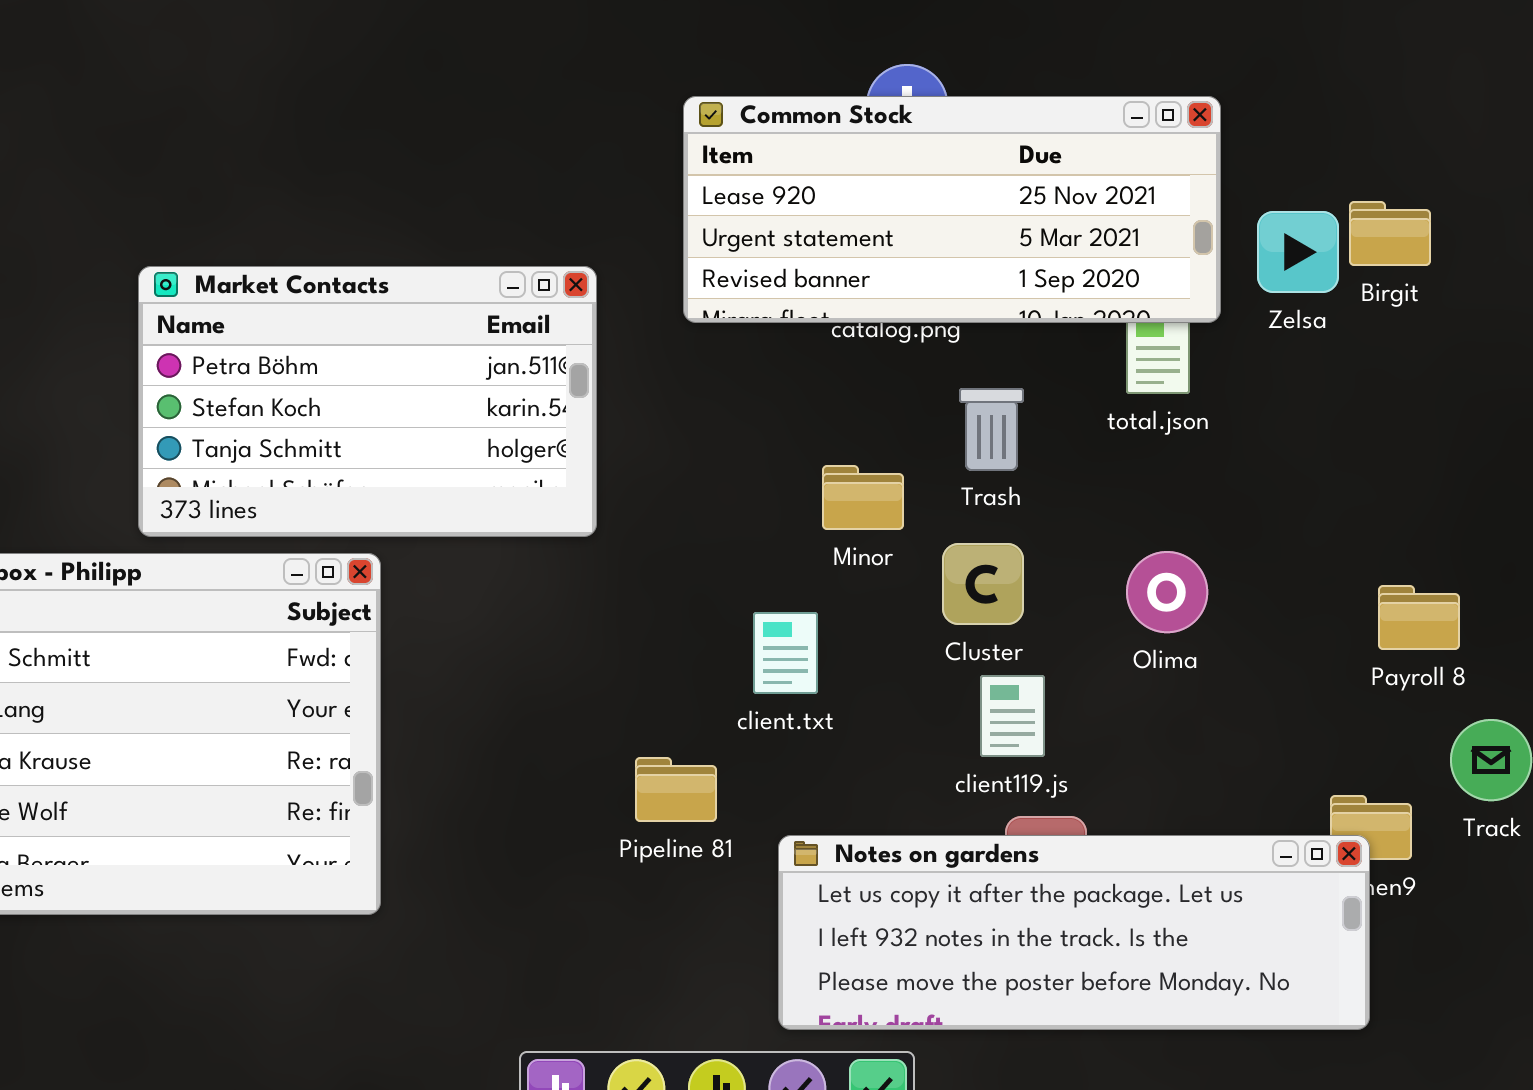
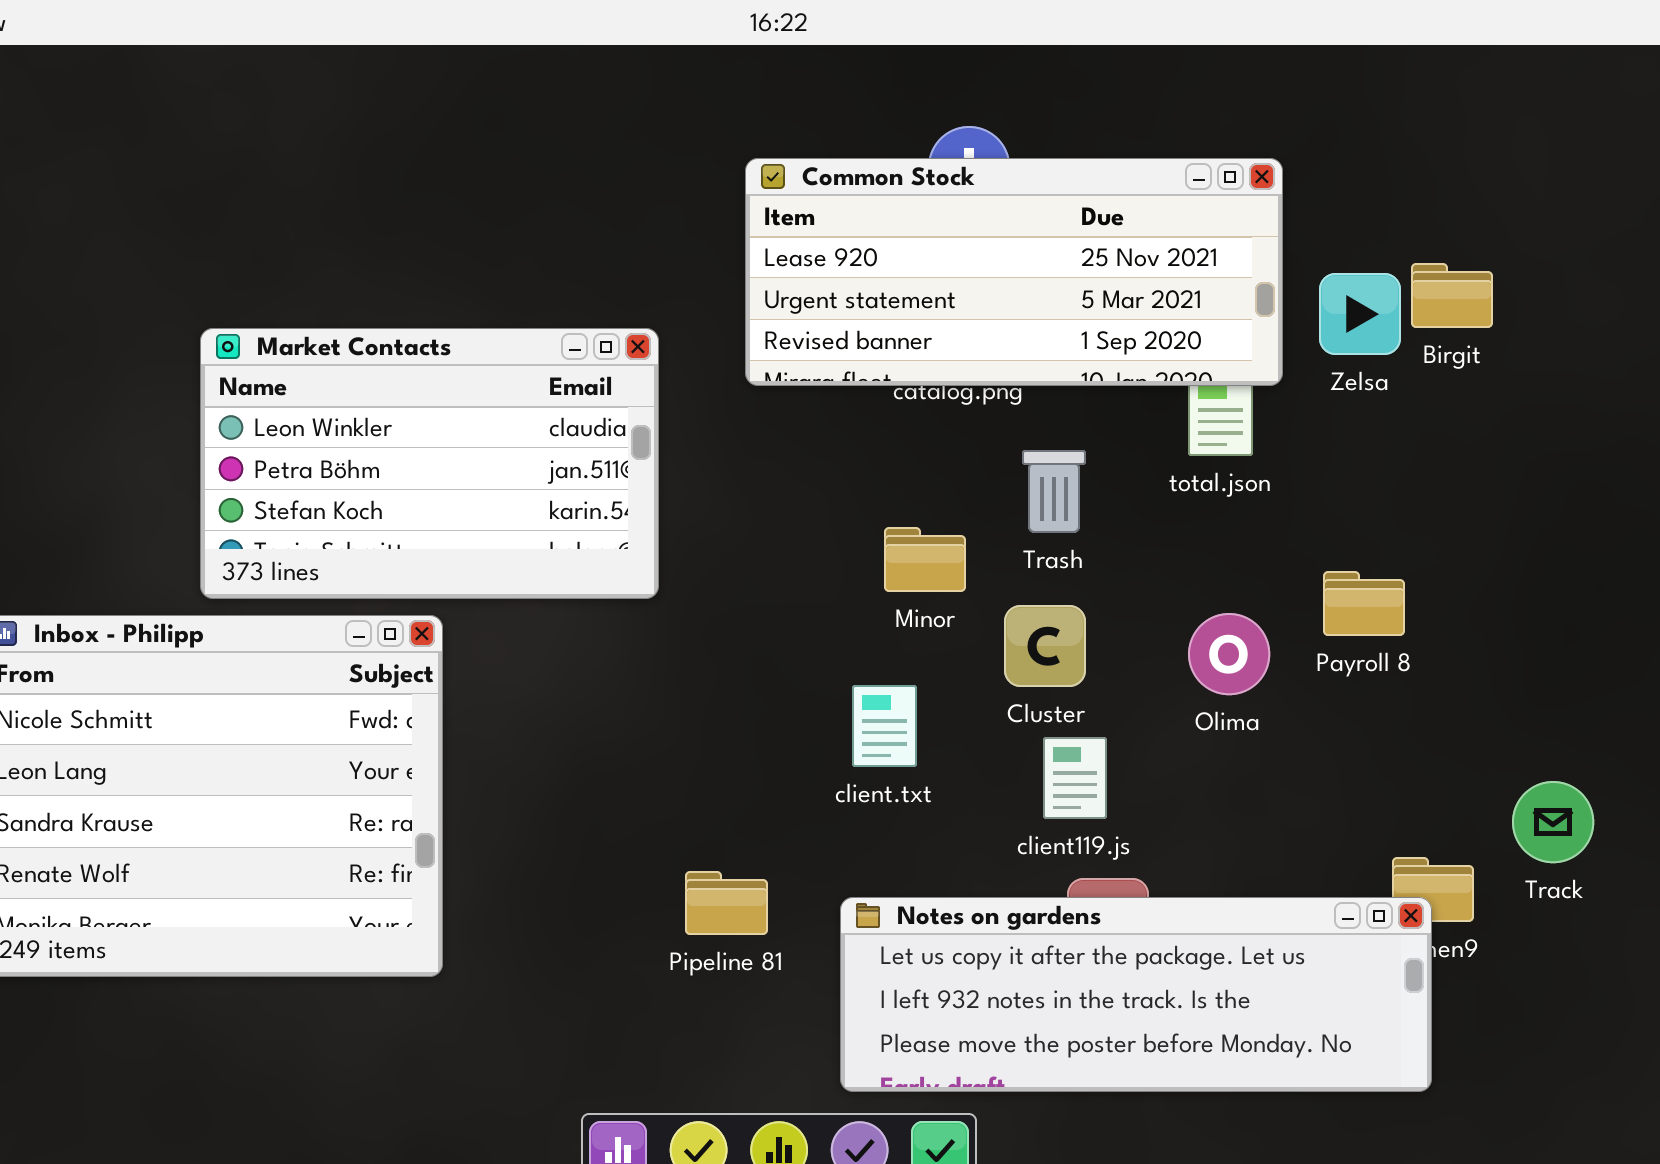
Market Contacts: [138,266,597,537] -> [200,328,659,599], scrolled up 1 row
Payroll 8: [1378,585,1460,650] -> [1323,571,1405,636], moved
client.txt: [753,612,818,694] -> [852,685,917,767], moved
Pipeline 81: [635,757,717,822] -> [685,871,768,935], moved

